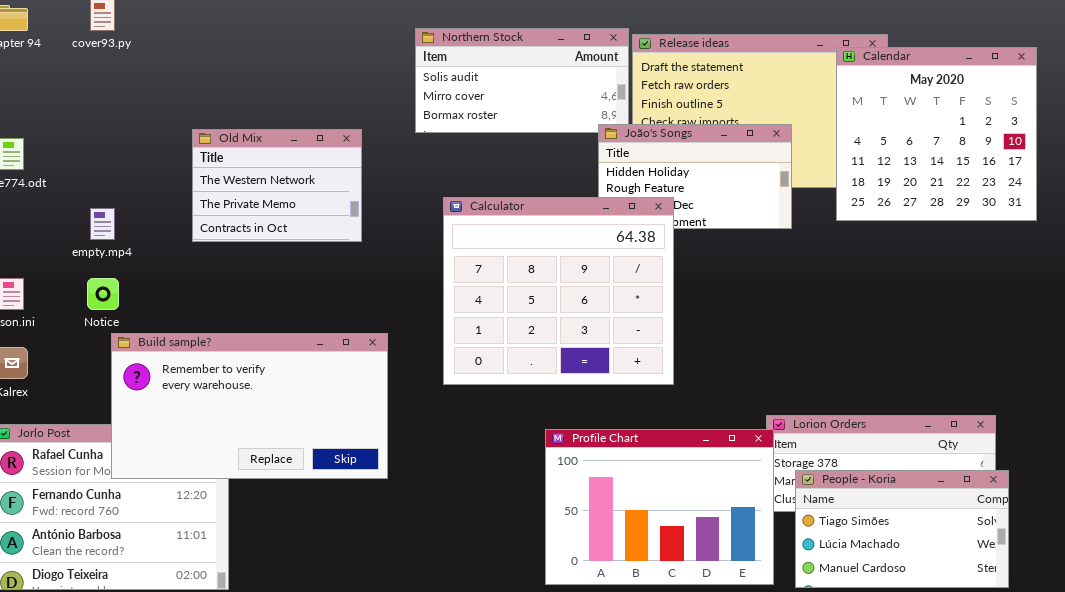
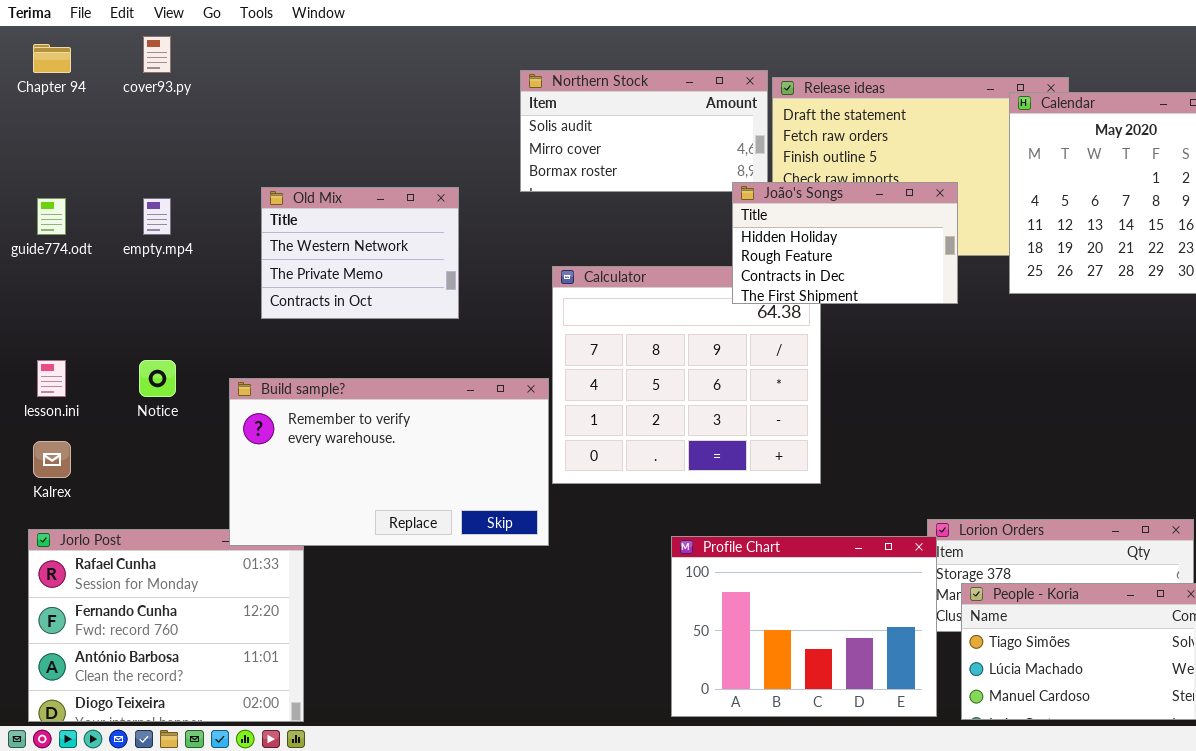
João's Songs: [598,124,792,229] -> [732,182,958,304], raised
empty.mp4: [90,208,115,240] -> [143,198,171,235], moved
Build sample?: [111,333,388,479] -> [229,378,549,546], moved

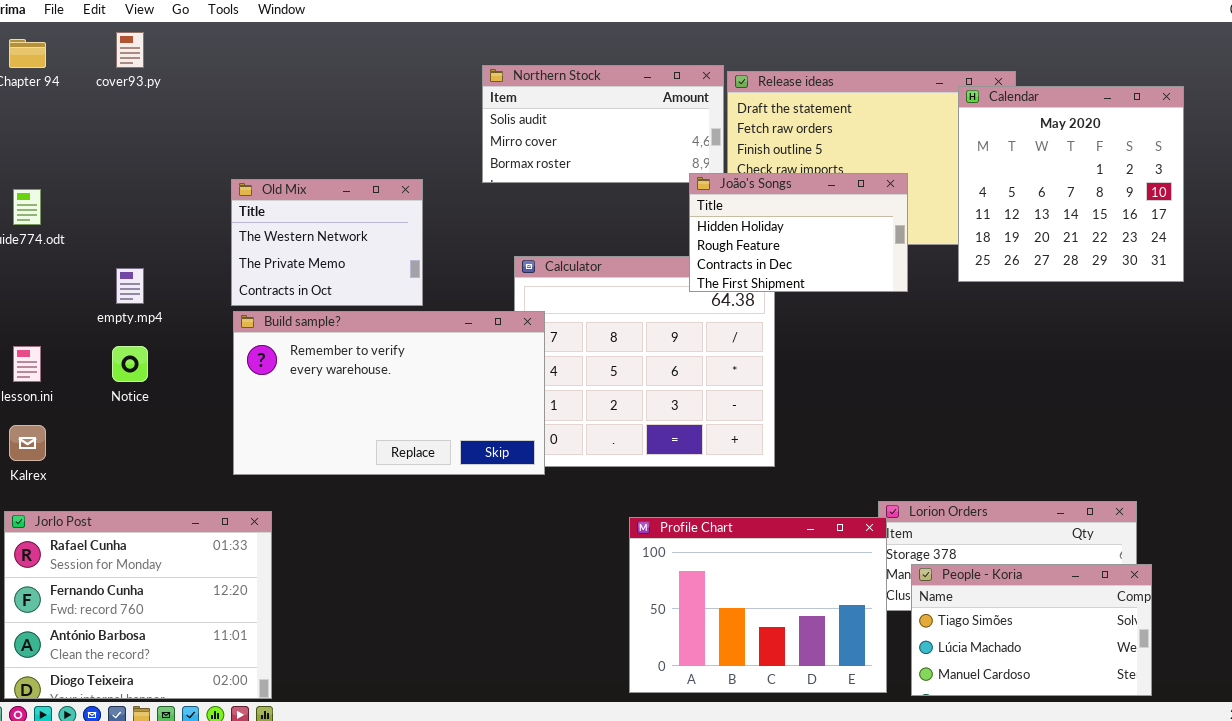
empty.mp4: [143,198,171,235] -> [116,268,144,304], moved
Build sample?: [229,378,549,546] -> [233,311,545,475], moved

